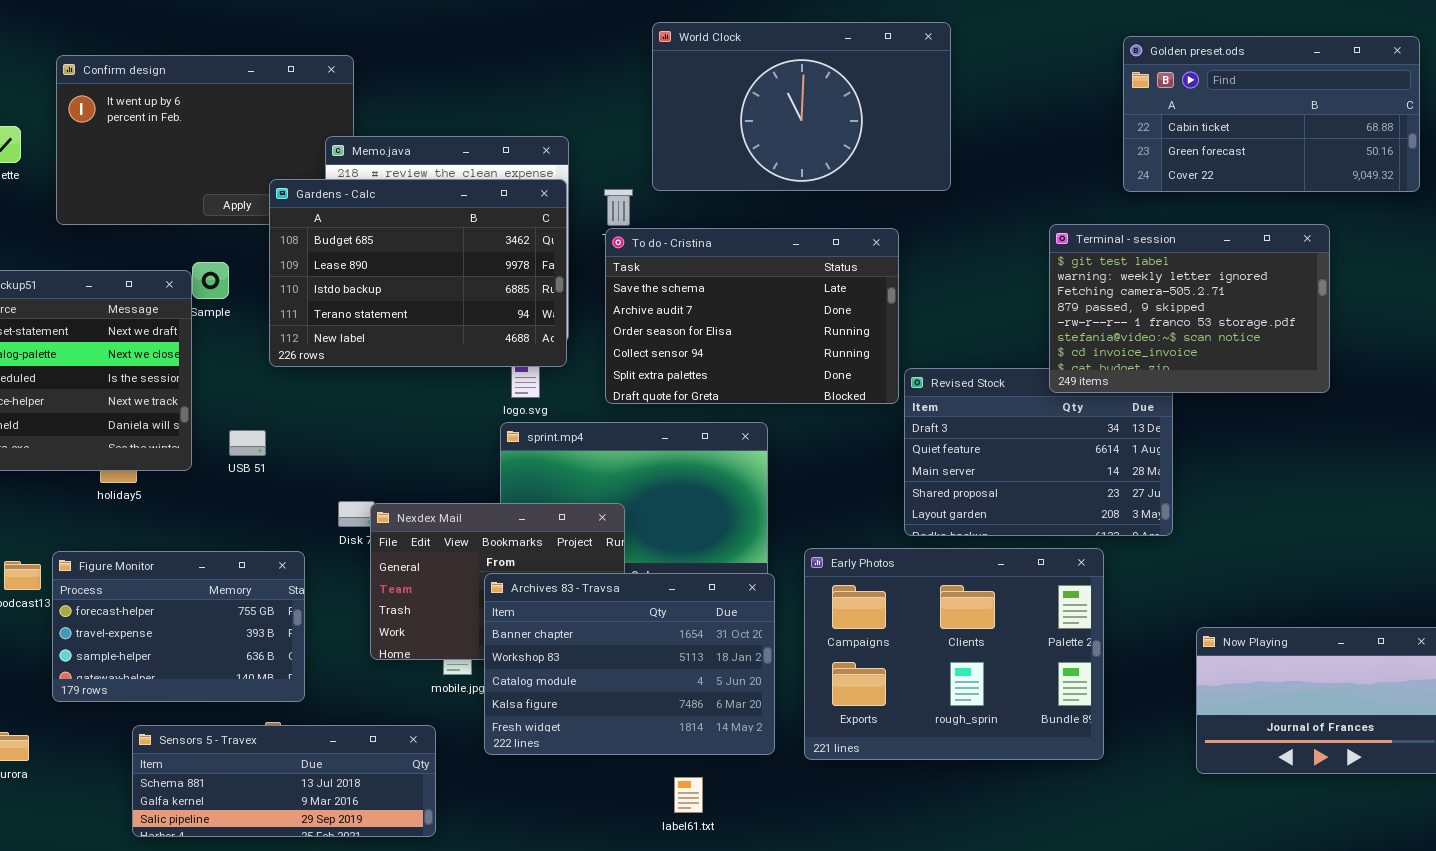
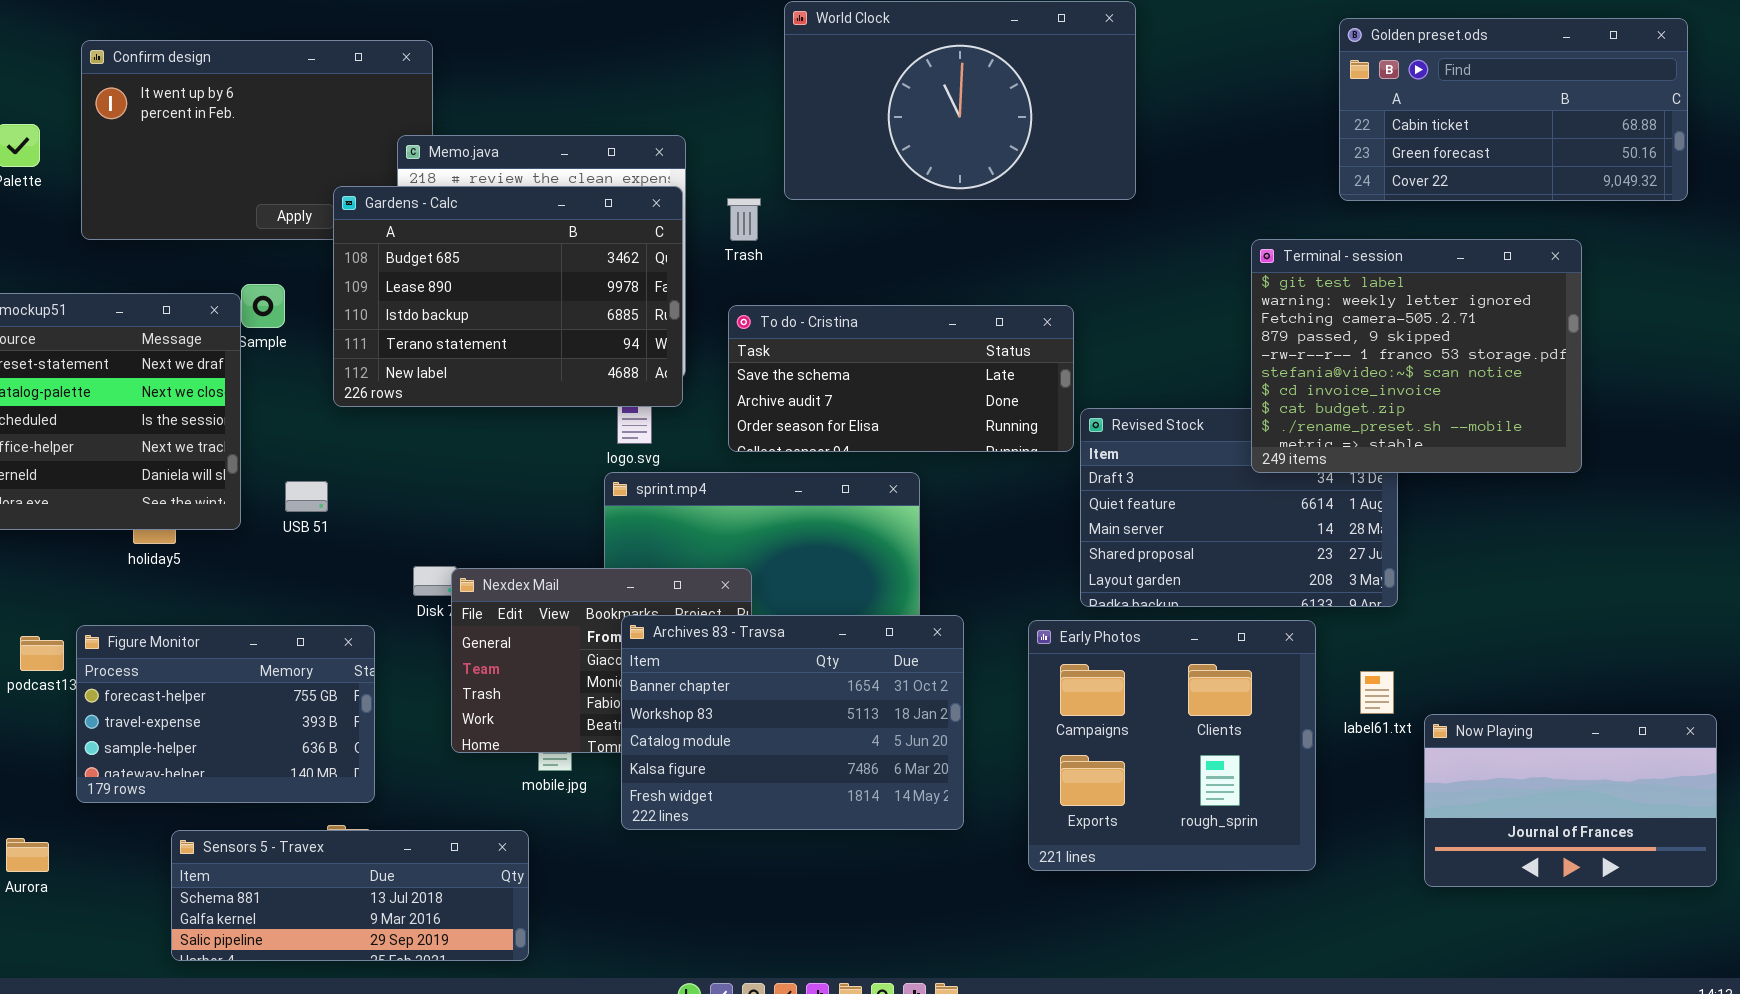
Terminal - session: [1049,224,1330,393] -> [1251,239,1582,473], resized
To do - Cristina: [605,228,899,404] -> [728,305,1074,452], resized
Early Photos: [804,548,1104,760] -> [1028,620,1316,871], resized
Archives 83 - Travsa: [484,573,775,755] -> [621,615,964,830], moved
label61.txt: [674,777,703,813] -> [1360,671,1394,714], moved

